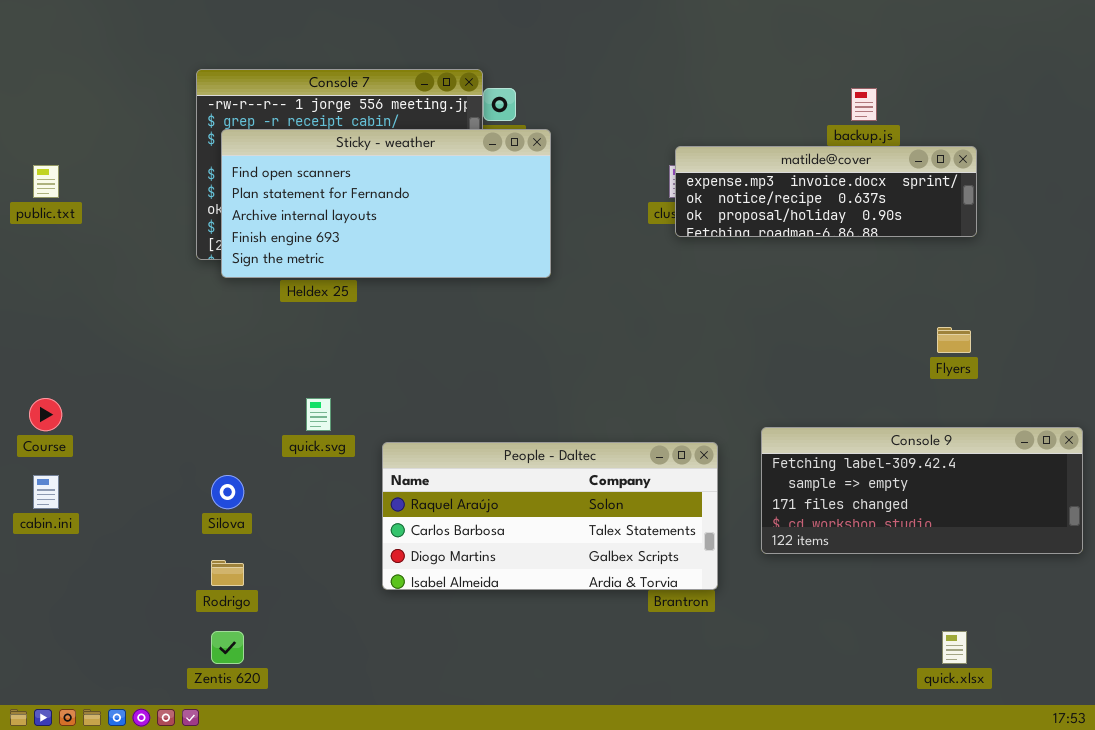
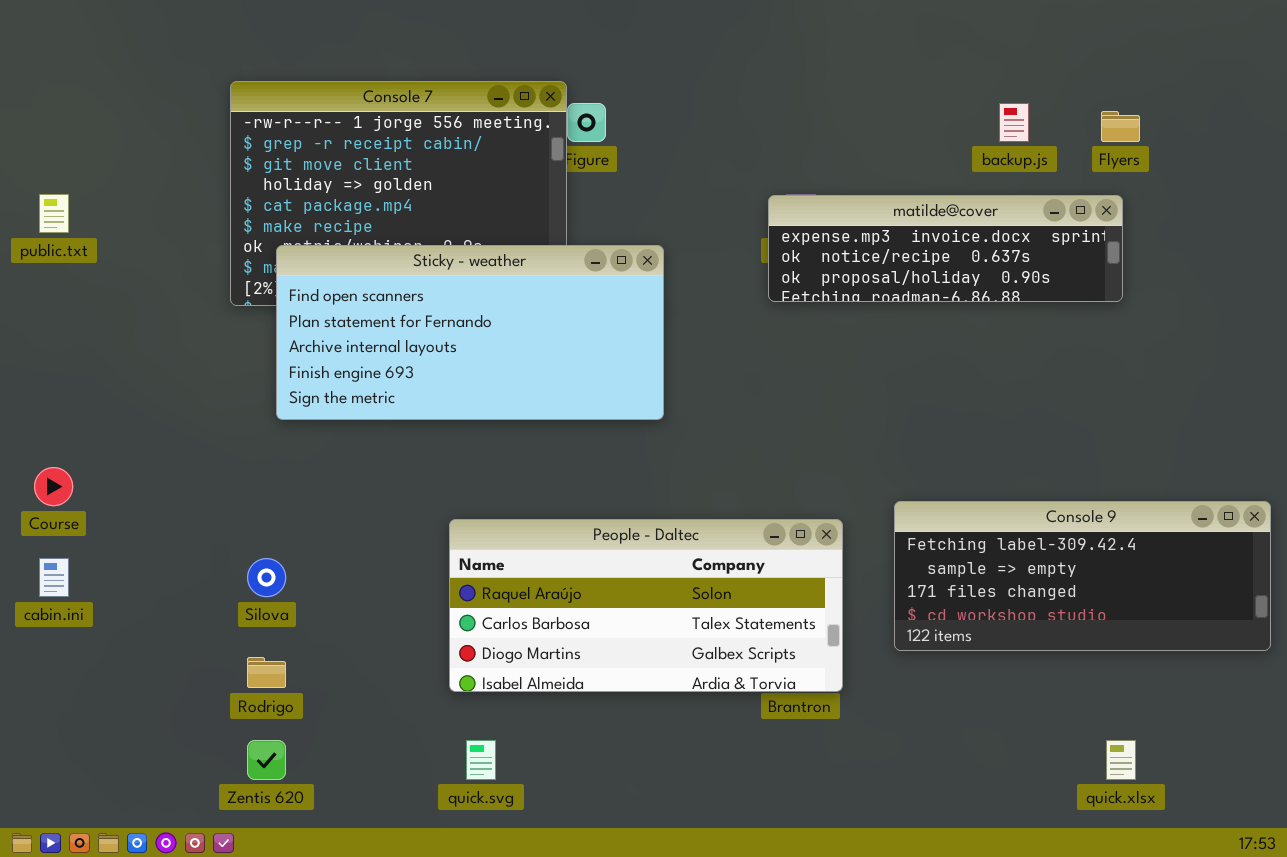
Sticky - weather: [221,129,551,278] -> [276,245,664,420], moved
matilde@cover: [675,146,977,237] -> [768,195,1123,302], moved
Flyers: [937,327,971,353] -> [1101,111,1140,142], moved
quick.svg: [306,398,331,431] -> [466,740,496,780], moved

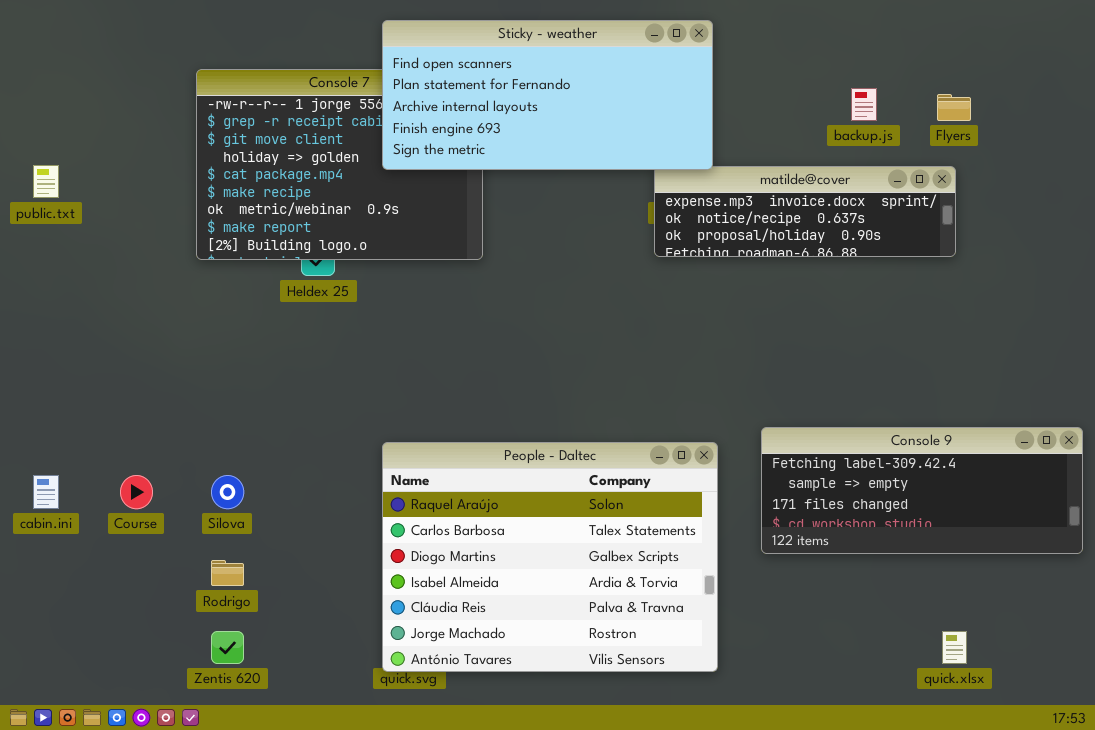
Sticky - weather: [276,245,664,420] -> [382,20,713,170], moved
Course: [34,467,73,506] -> [120,475,153,509], moved
People - Daltec: [449,519,843,692] -> [382,442,718,672], resized

